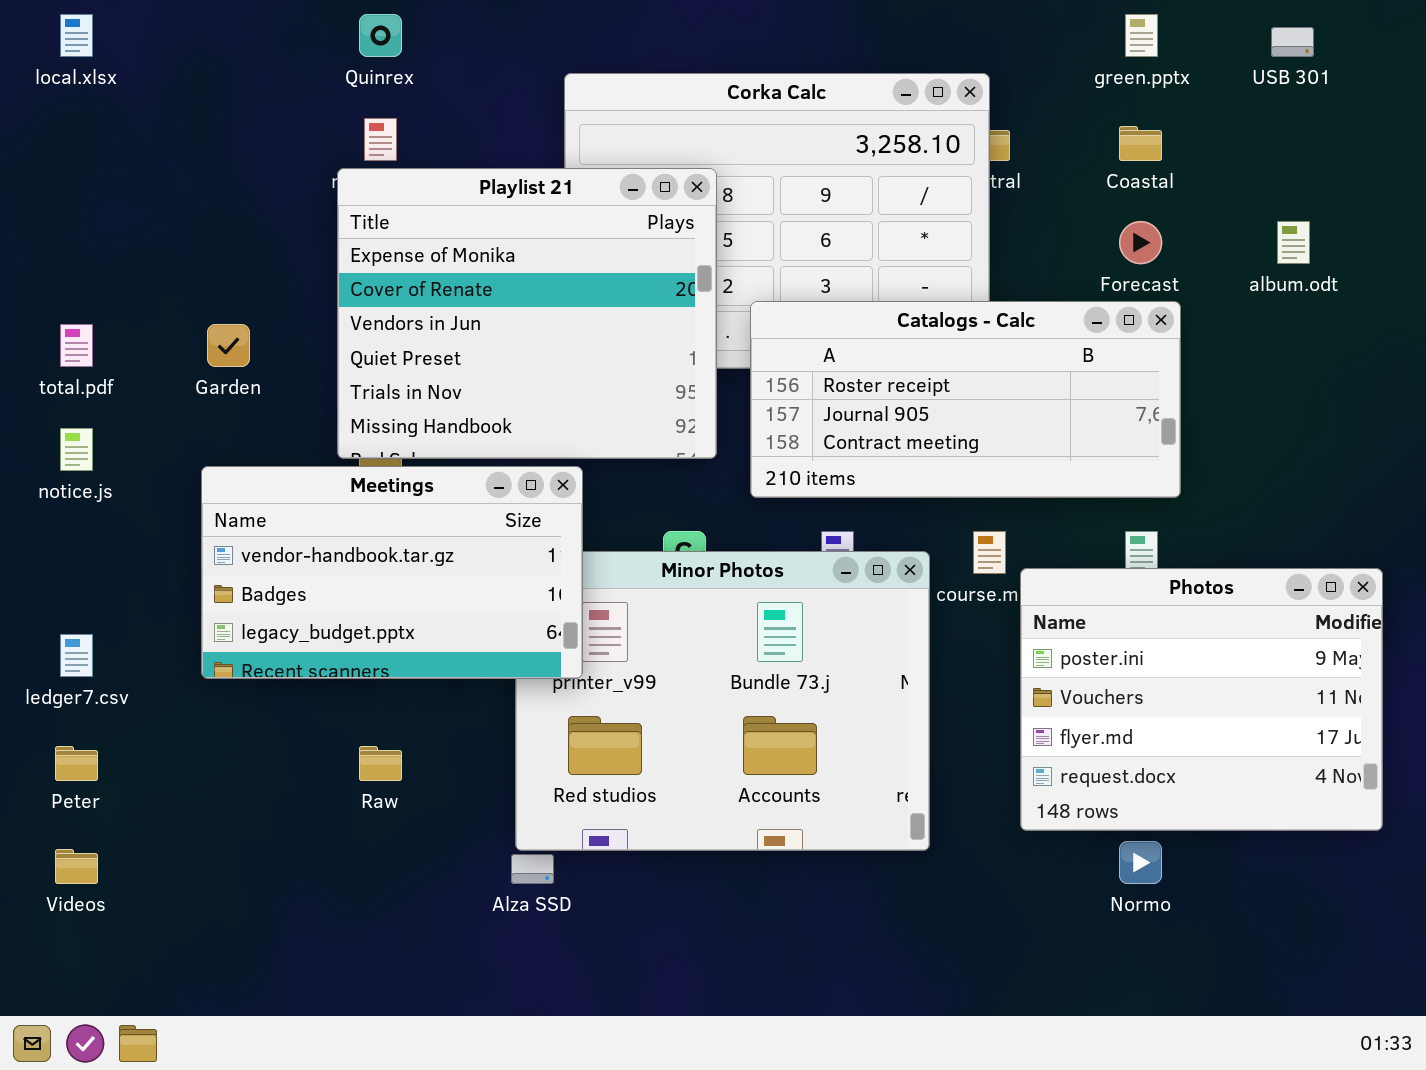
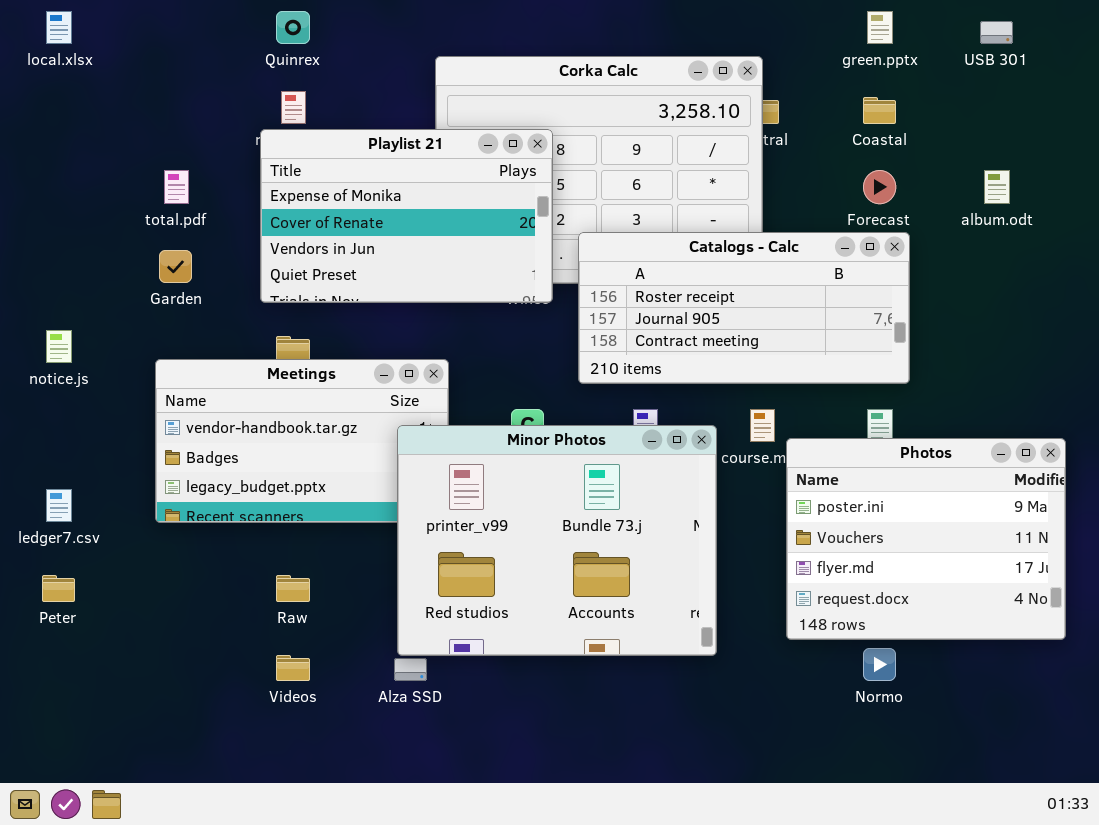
Playlist 21: [337,168,717,459] -> [260,129,553,303], resized
total.pdf: [60,324,93,367] -> [164,170,189,204], moved
Minor Photos: [515,551,930,851] -> [397,425,717,656], raised
Videos: [55,849,98,884] -> [276,655,310,681], moved

